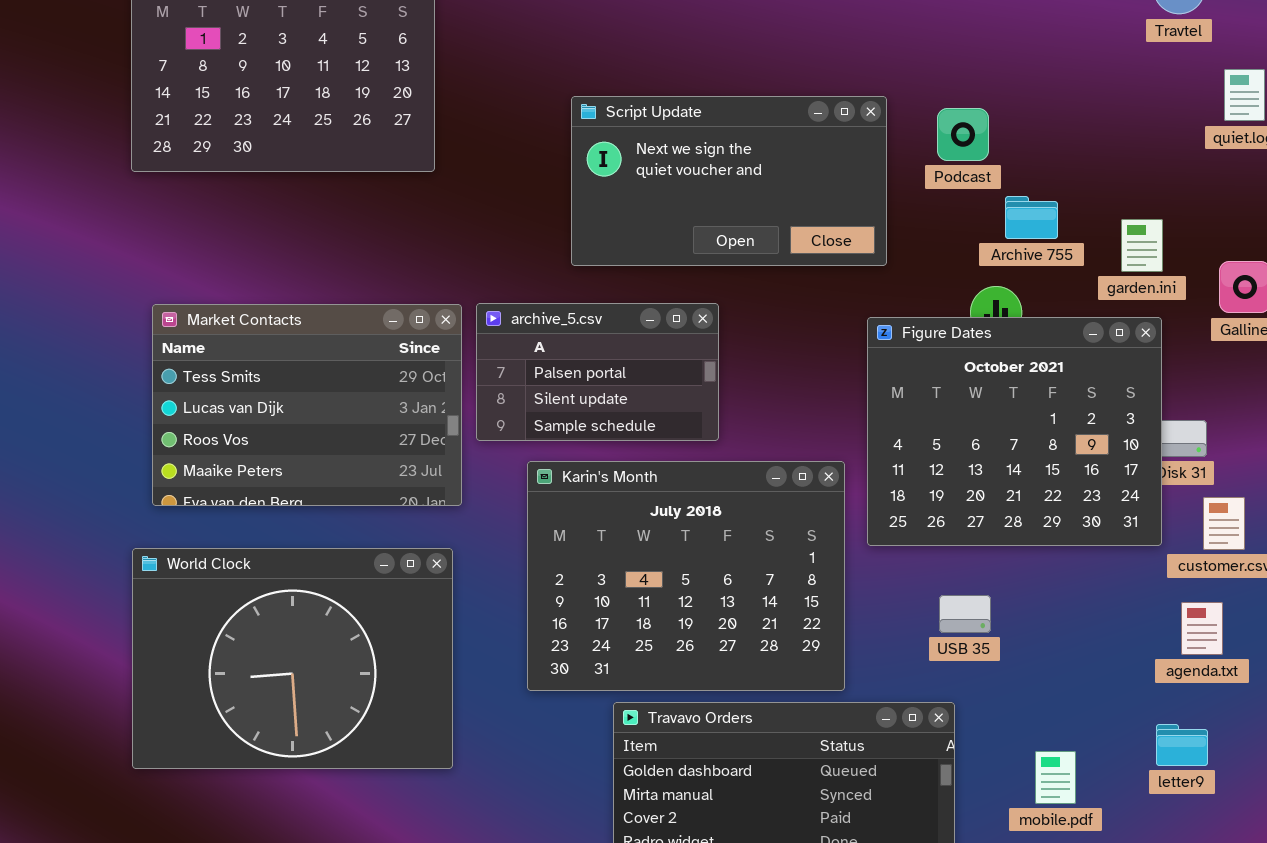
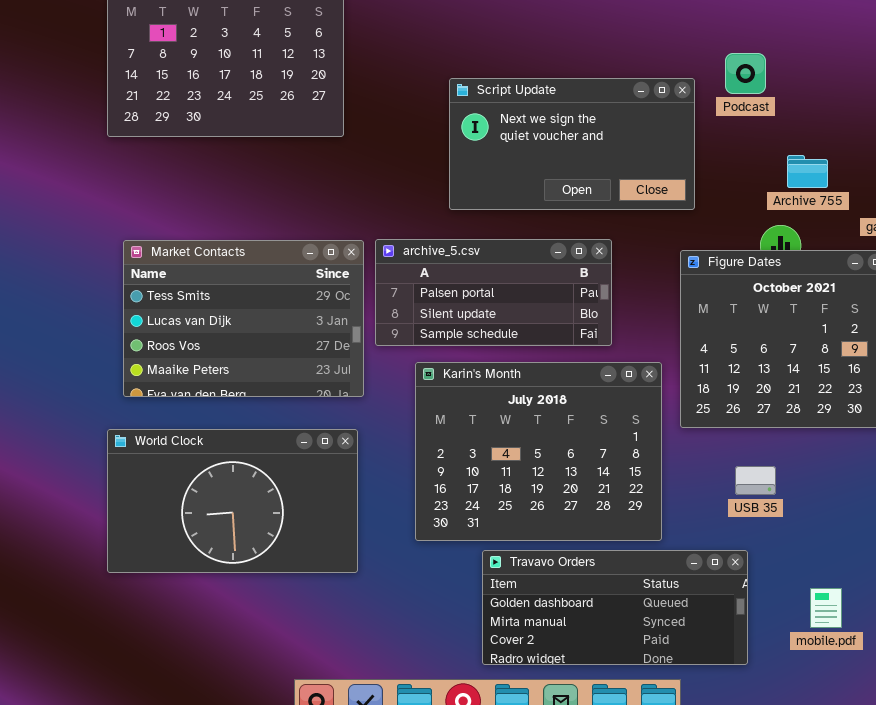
Podcast: [937,108,989,161] -> [725,53,766,94], moved
archive_5.csv: [476,303,719,441] -> [375,239,612,346], resized
World Clock: [132,548,453,769] -> [107,429,358,573], resized

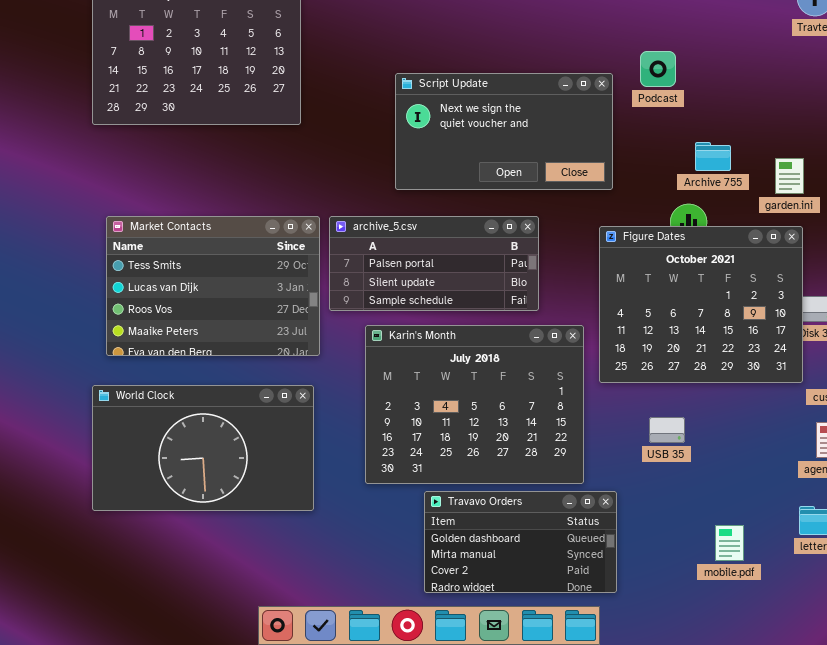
Travavo Orders: [482,550,748,665] -> [424,491,617,593], resized

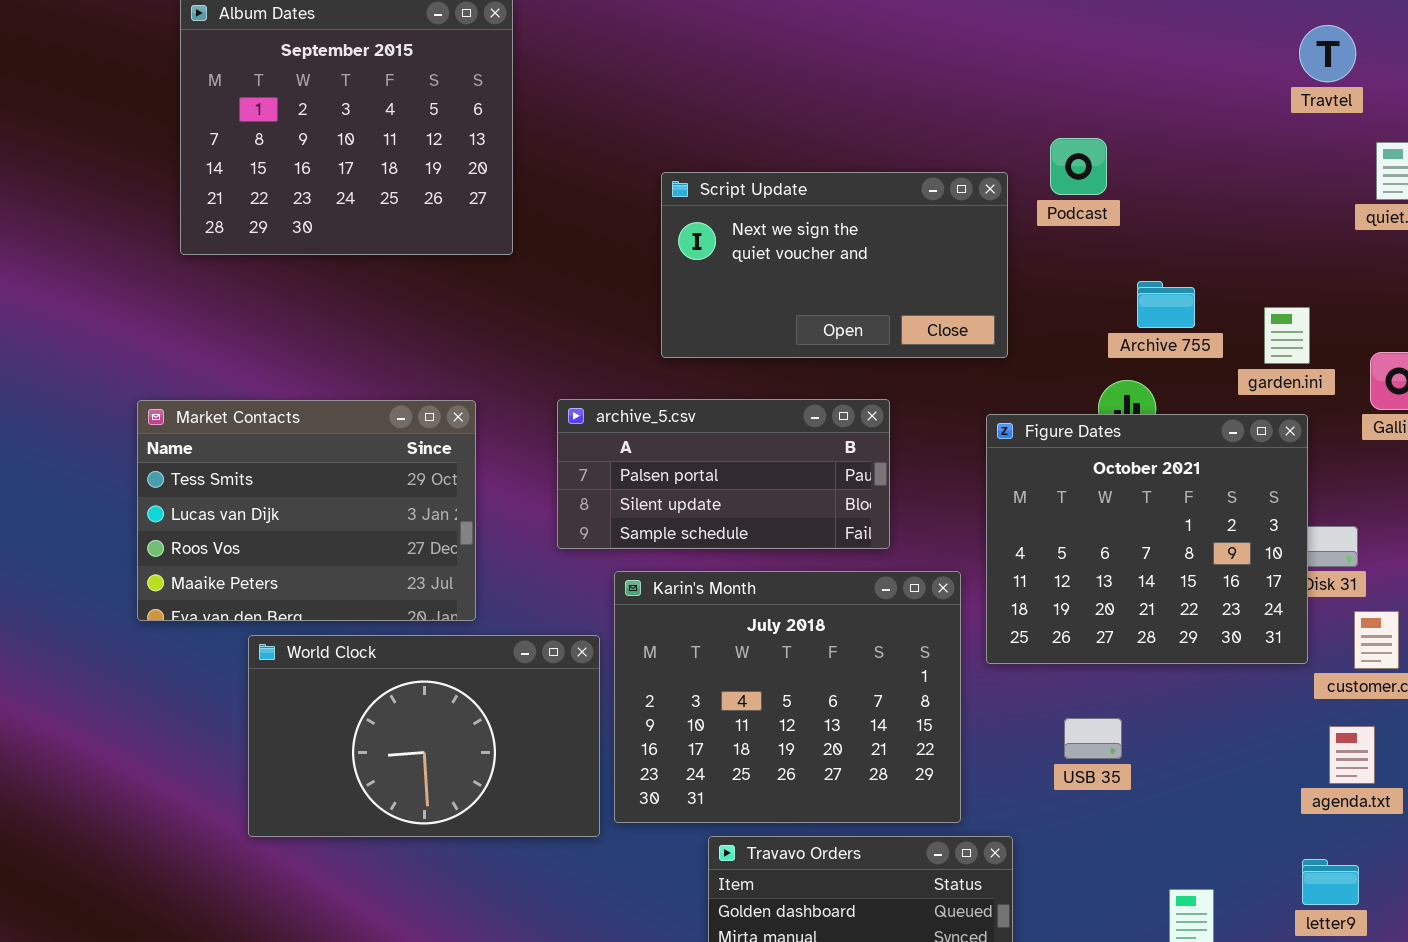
Market Contacts: [106,216,320,356] -> [137,400,476,621], moved
World Clock: [92,385,314,511] -> [248,635,600,837], moved

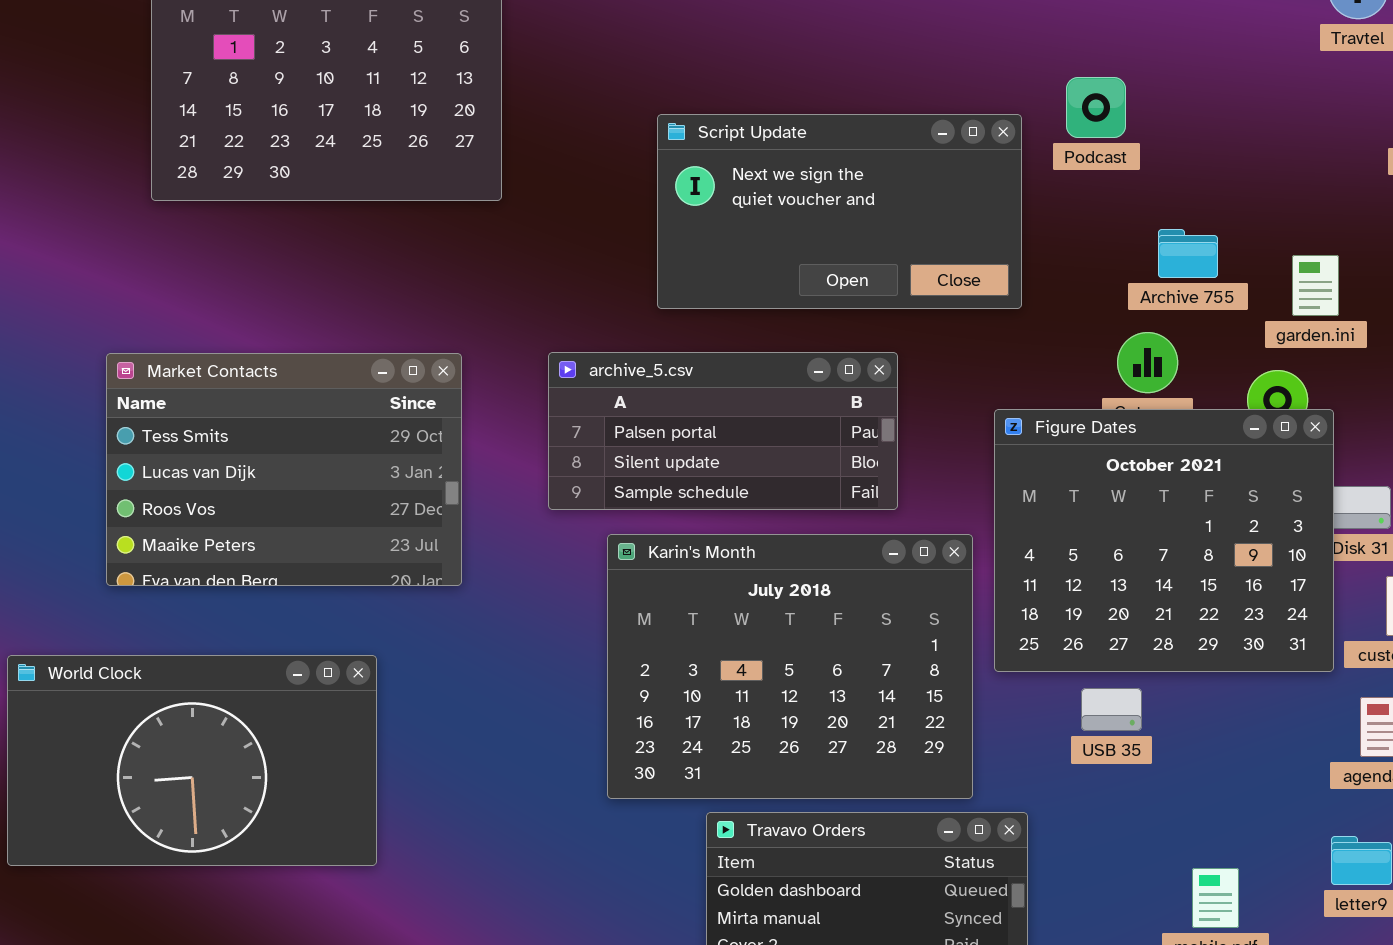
Figure Dates: [986,414,1308,664] -> [994,409,1334,672], moved
World Clock: [248,635,600,837] -> [7,655,377,866], moved

